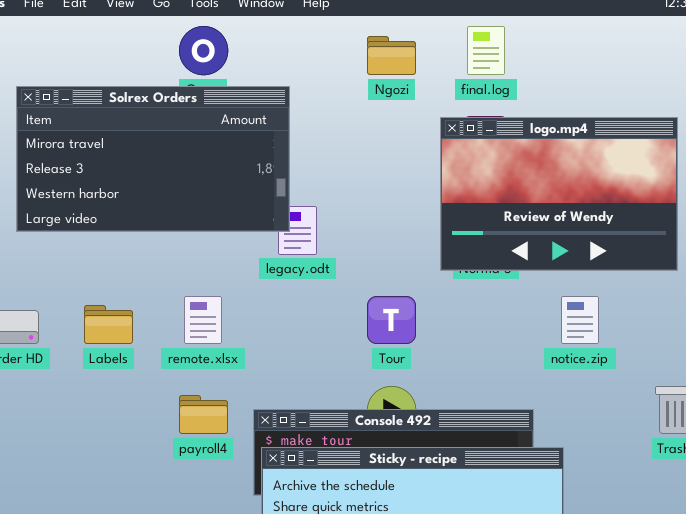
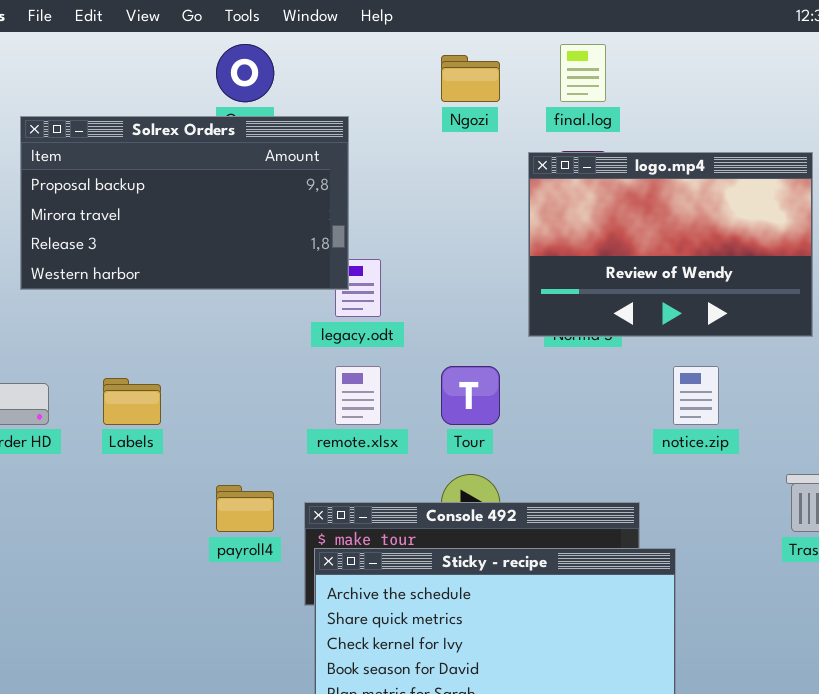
Solrex Orders: [16,86,290,232] -> [20,116,349,290], scrolled up 1 row
remote.xlsx: [184,296,222,344] -> [335,366,381,425], moved

